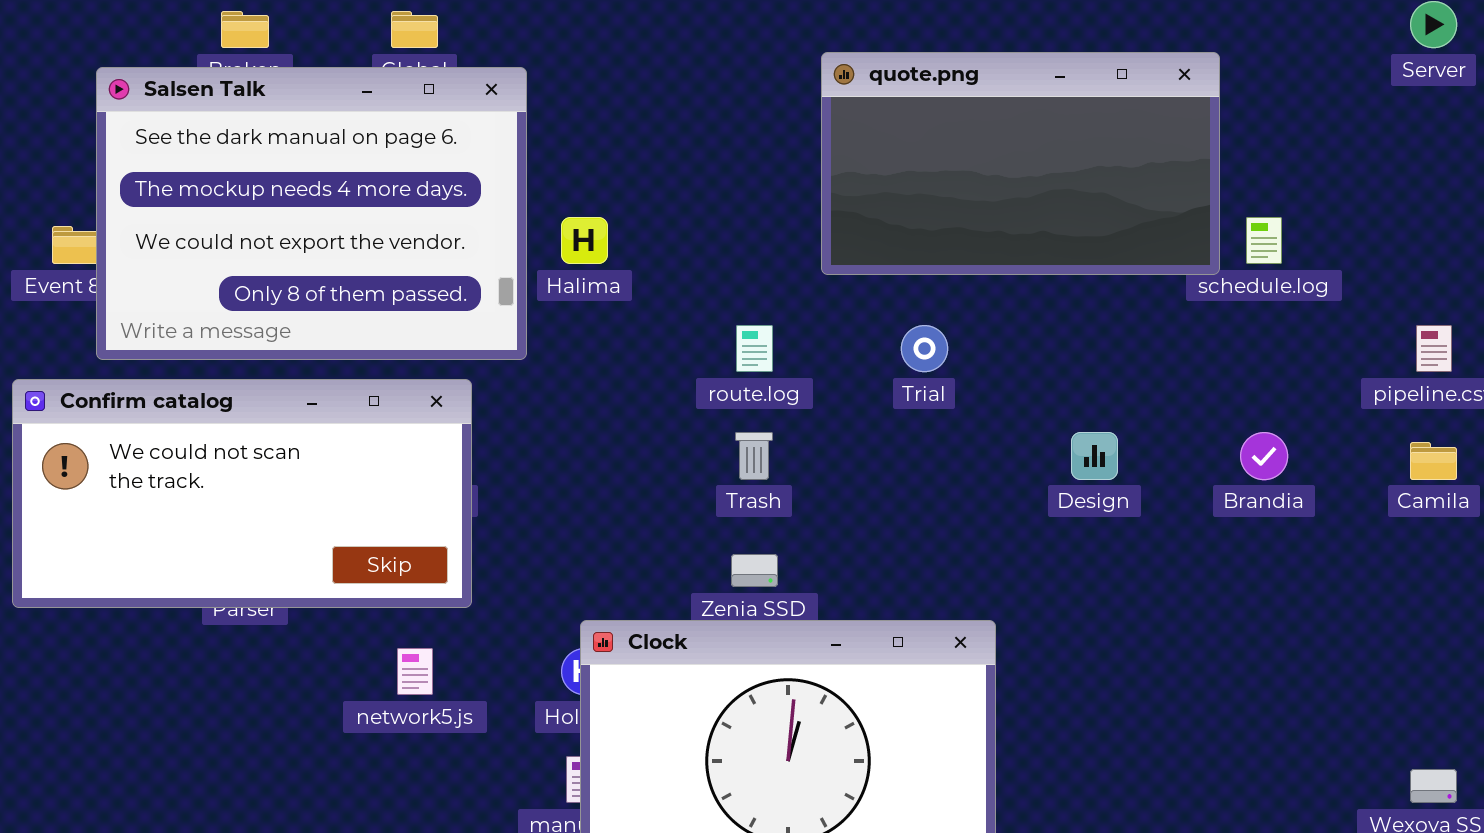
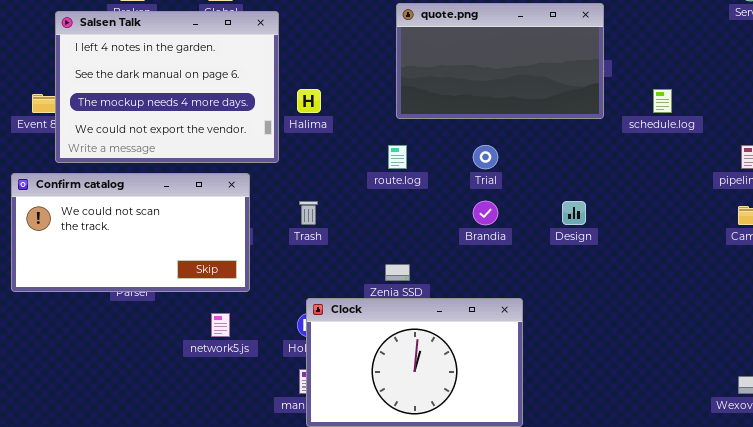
quote.png: [821,52,1220,275] -> [396,3,604,119], moved
Salsen Talk: [96,67,527,360] -> [55,11,279,163], scrolled up 1 row
Trash: [735,432,773,480] -> [299,201,318,225], moved
Brandia: [1240,432,1288,480] -> [473,201,498,225], moved

